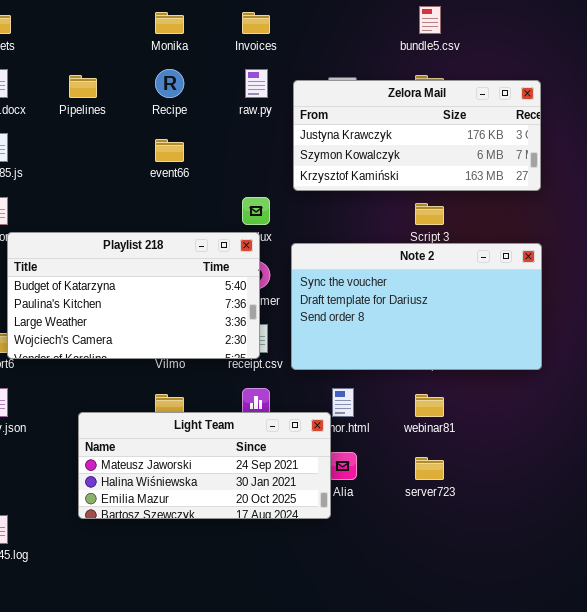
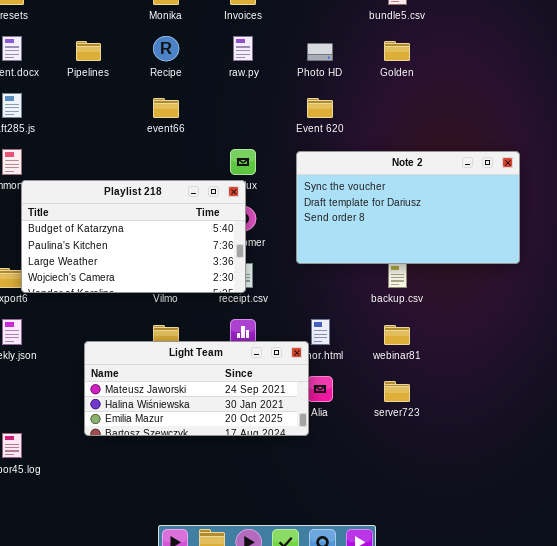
Zelora Mail: [293,80,541,191] -> none, closed
Note 2: [291,243,542,370] -> [296,151,520,264], moved

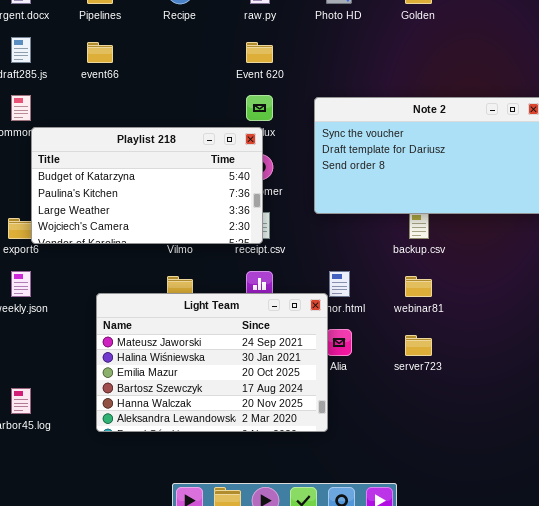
event66: [153,98,179,118] -> [87,42,113,63], moved
Event 620: [307,98,333,118] -> [246,42,273,63], moved
Light Team: [84,341,309,436] -> [96,293,328,432], resized

